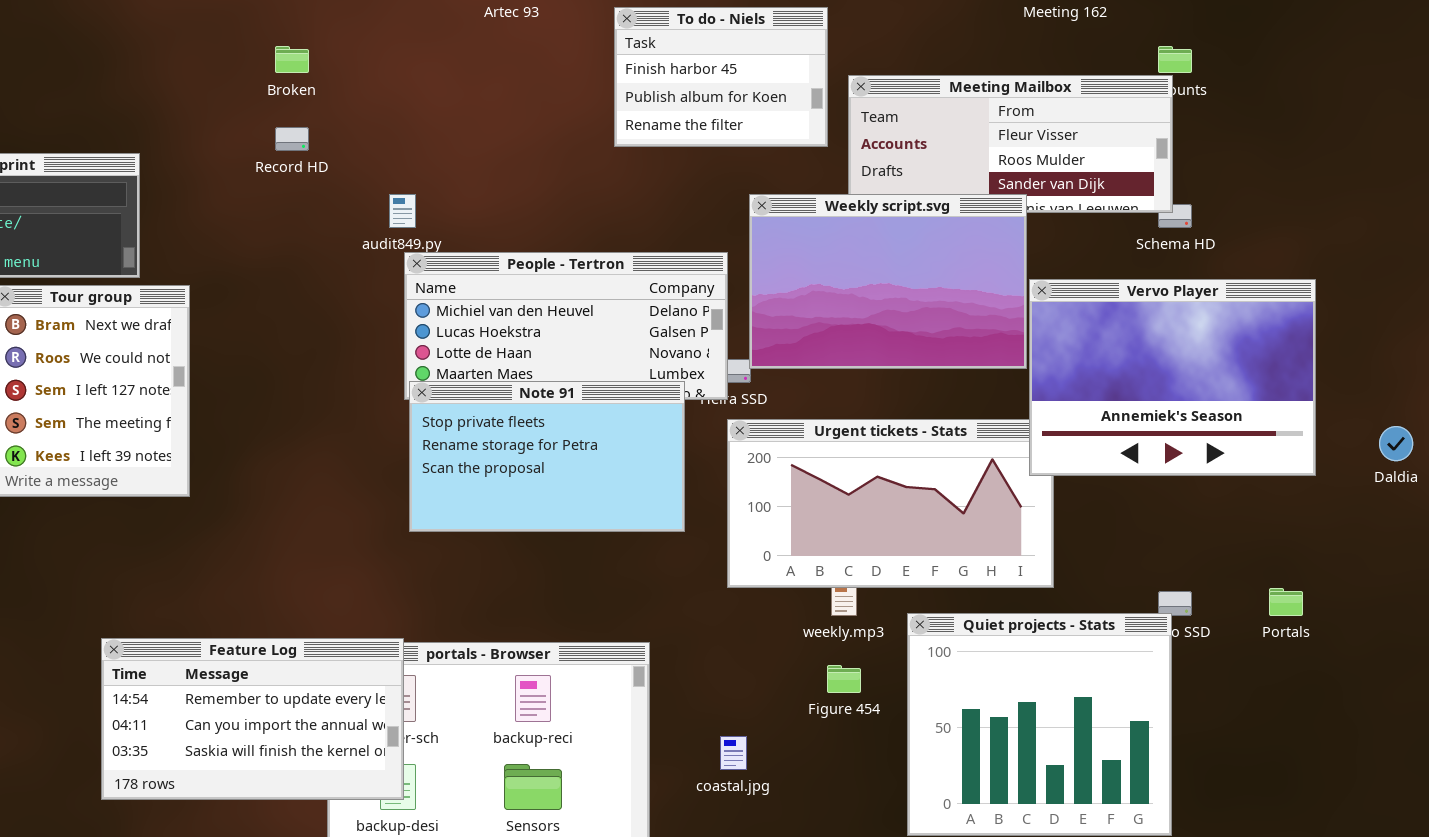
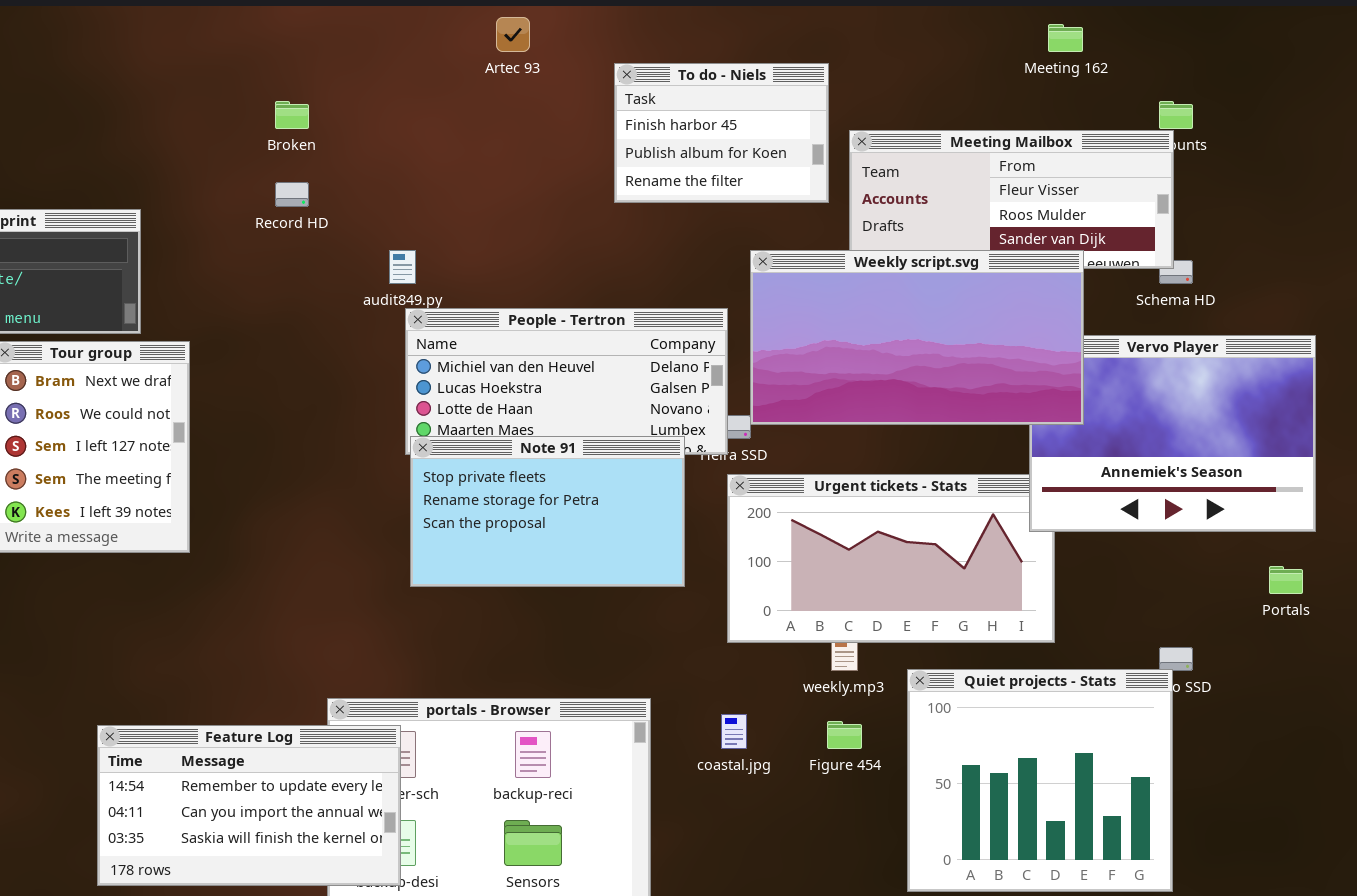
Weekly script.svg: [749,194,1027,369] -> [750,250,1084,425], resized
Portals: [1269,588,1303,616] -> [1269,566,1303,594], moved
Feature Log: [101,638,404,800] -> [97,725,401,886], moved
coastal.jpg: [720,736,747,770] -> [721,714,747,749], moved

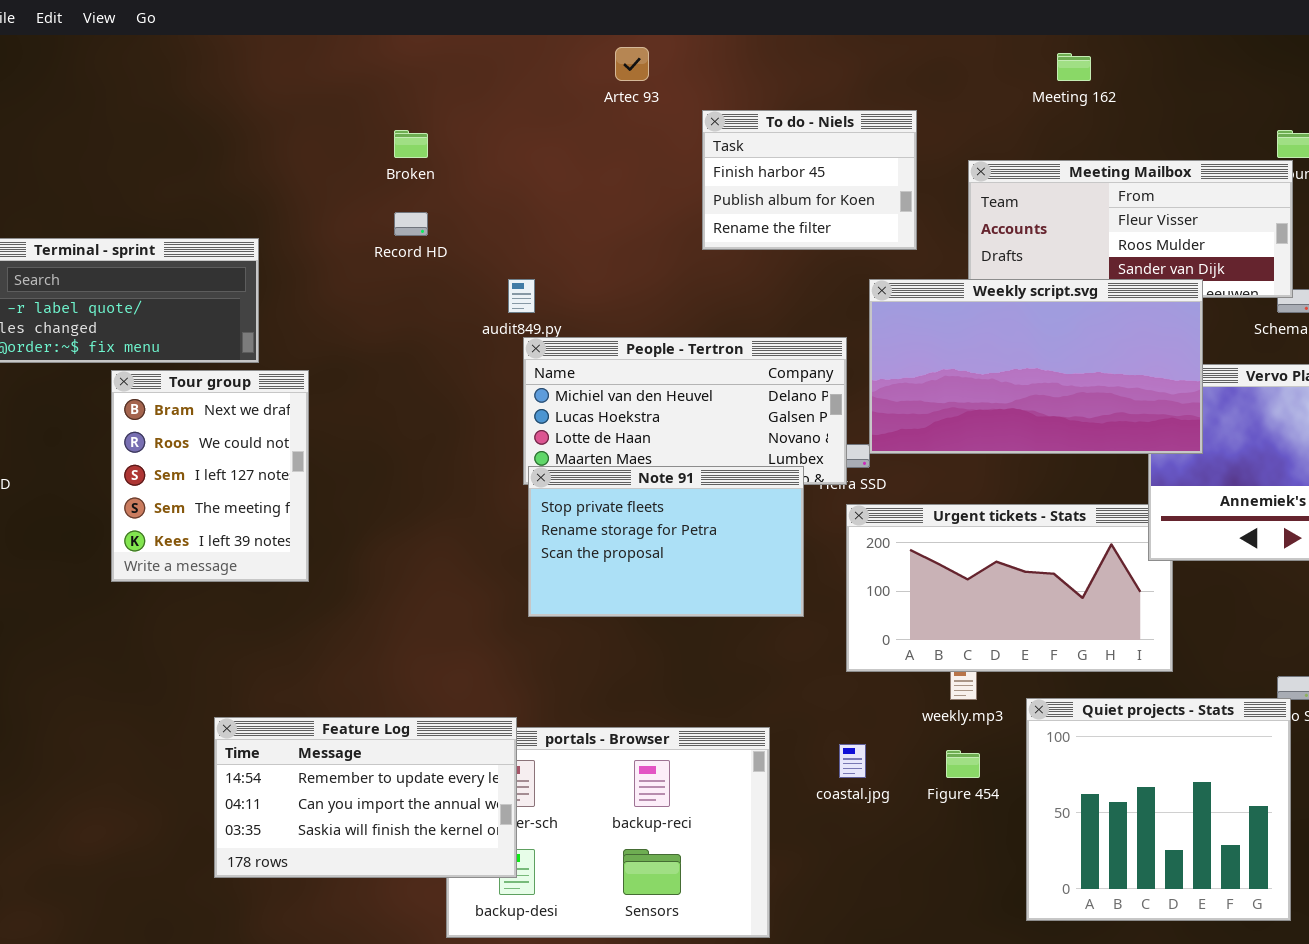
Meeting 162: [1048,24,1083,52] -> [1057,53,1091,81], moved
To do - Niels: [614,63,829,203] -> [702,110,917,250], moved
Feature Log: [97,725,401,886] -> [214,717,517,878], moved

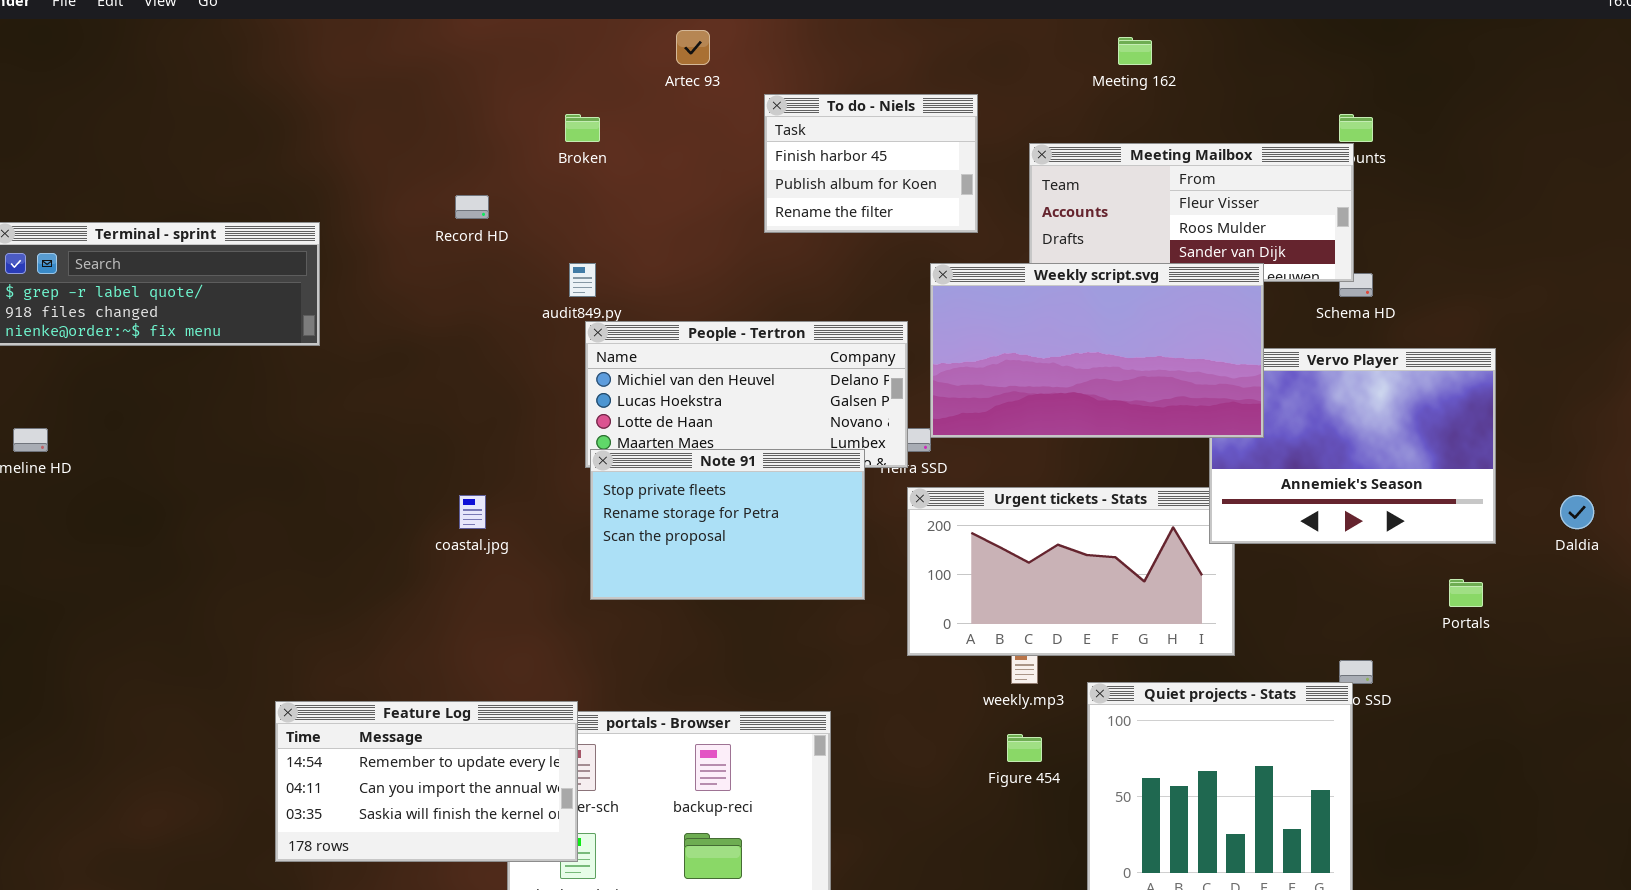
Broken: [394,130,428,158] -> [565,114,600,142], moved
Tour group: [111,370,309,582] -> none, closed
coastal.jpg: [839,744,866,778] -> [459,495,486,529], moved

